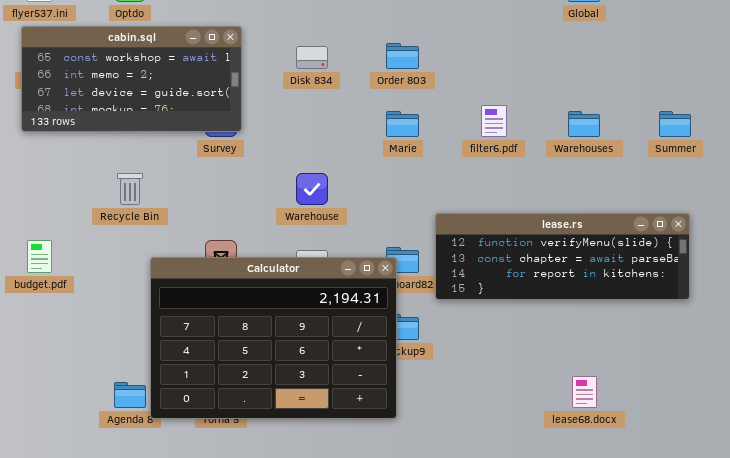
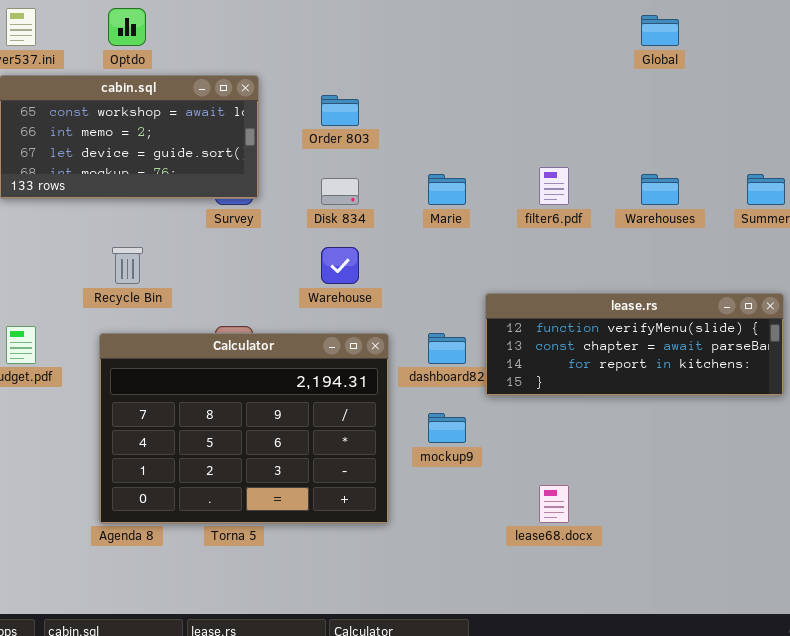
Order 803: [386,43,419,69] -> [321,95,359,126], moved
Disk 834: [296,46,328,69] -> [321,178,359,205], moved
Calculator: [150,257,397,419] -> [99,333,389,524], moved
lease68.docx: [572,376,597,408] -> [539,485,569,523], moved

